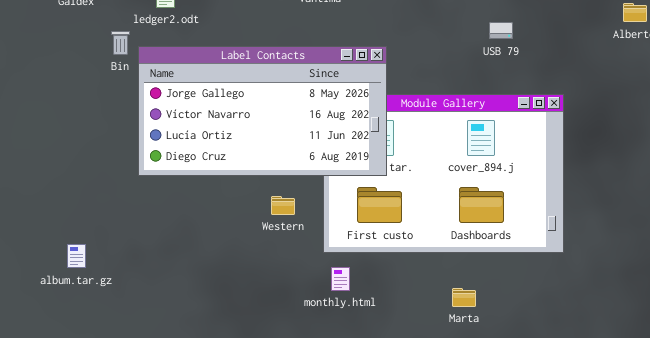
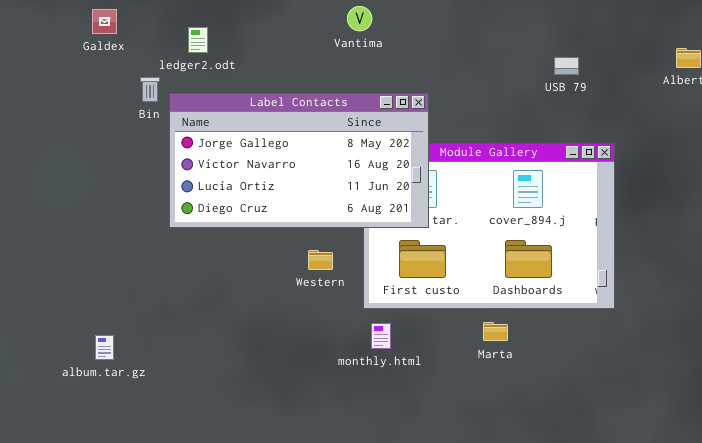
USB 79: [489,22,513,39] -> [554,57,579,75], moved
album.tar.gz: [67,244,86,268] -> [95,335,114,360], moved
Marta: [452,288,476,307] -> [483,322,508,341], moved

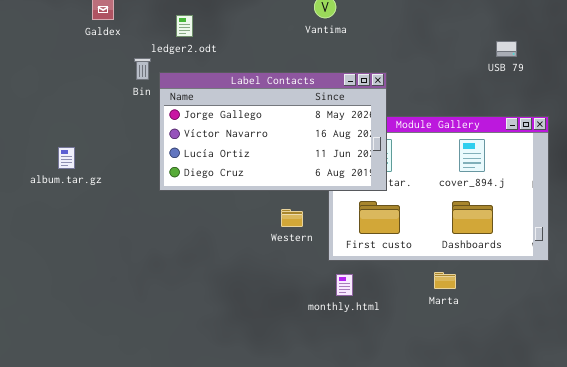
album.tar.gz: [95,335,114,360] -> [58,147,75,169], moved

